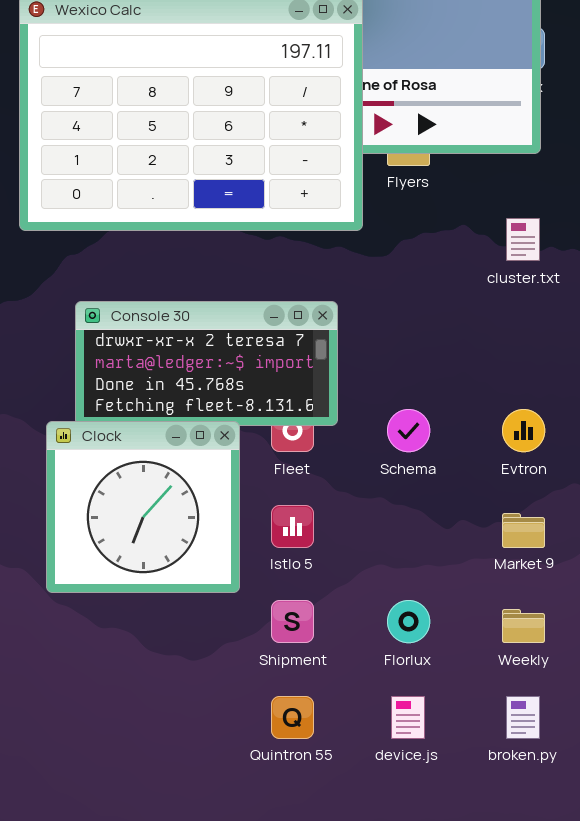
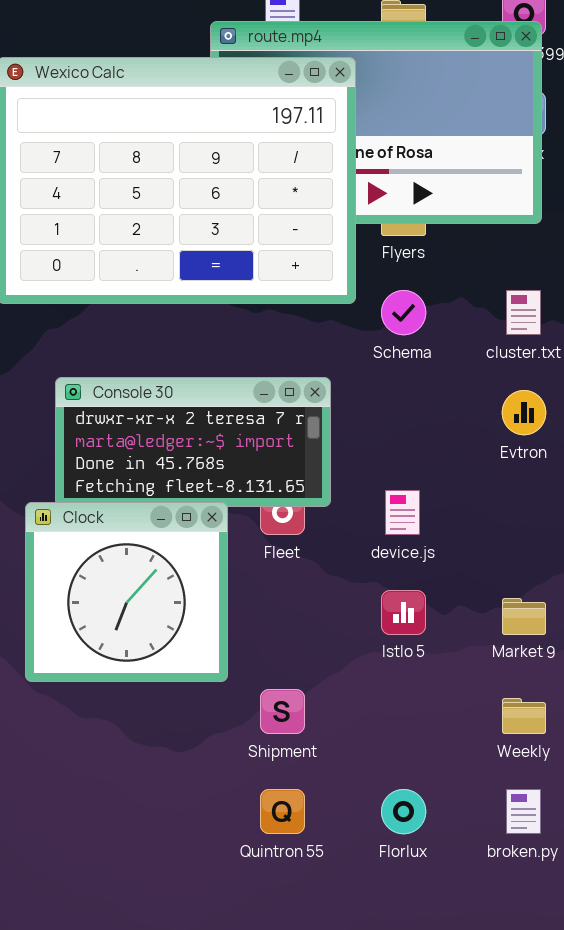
Schema: [387,409,430,452] -> [381,290,426,335], moved
Evtron: [502,409,545,452] -> [502,390,546,435], moved
Istlo 5: [271,505,314,548] -> [381,590,426,635], moved
Florlux: [387,600,430,643] -> [381,789,426,834], moved
device.js: [391,696,425,739] -> [385,490,420,535], moved

